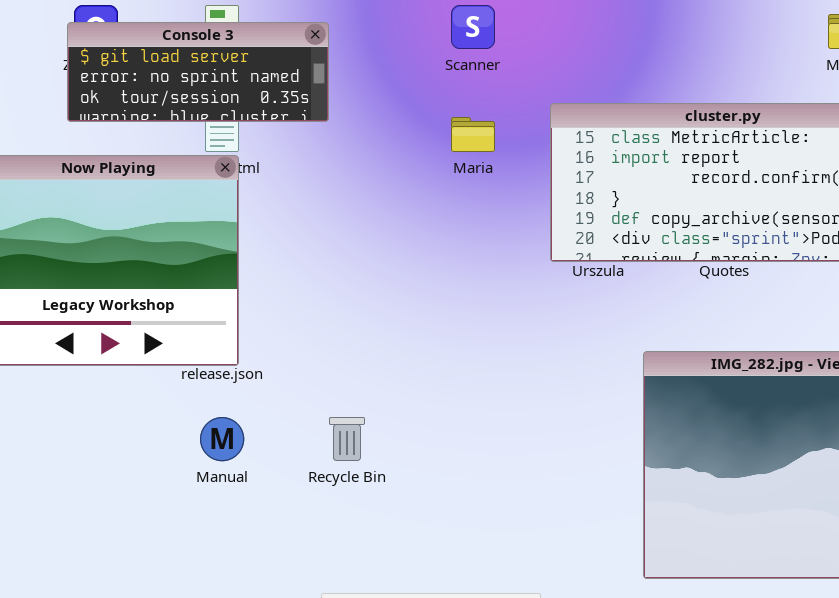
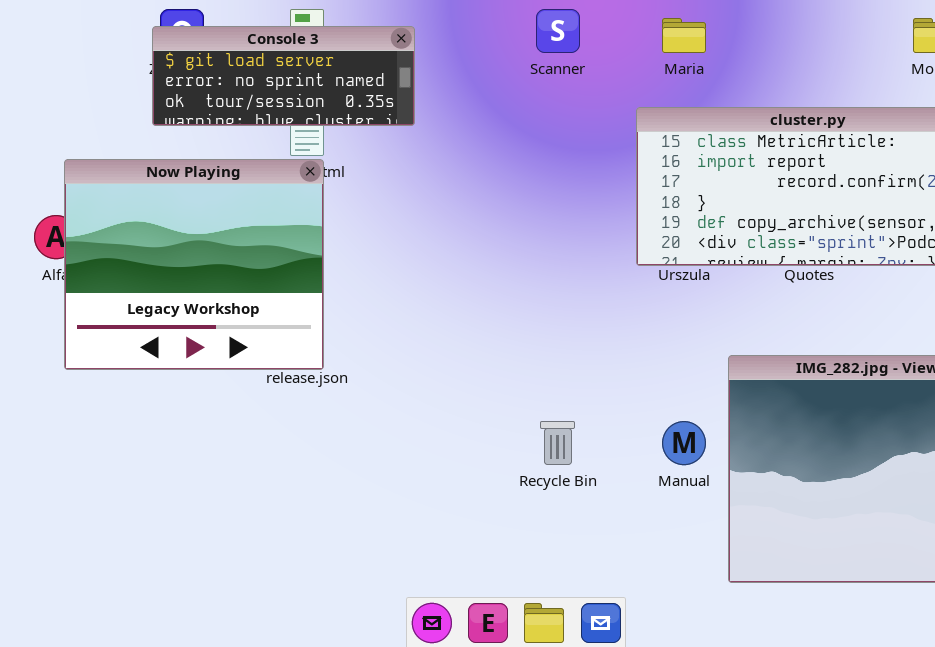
Maria: [451,117,495,152] -> [662,18,706,53], moved
Manual: [200,417,244,461] -> [662,421,706,465], moved
Recycle Bin: [329,417,365,461] -> [540,421,575,465], moved

